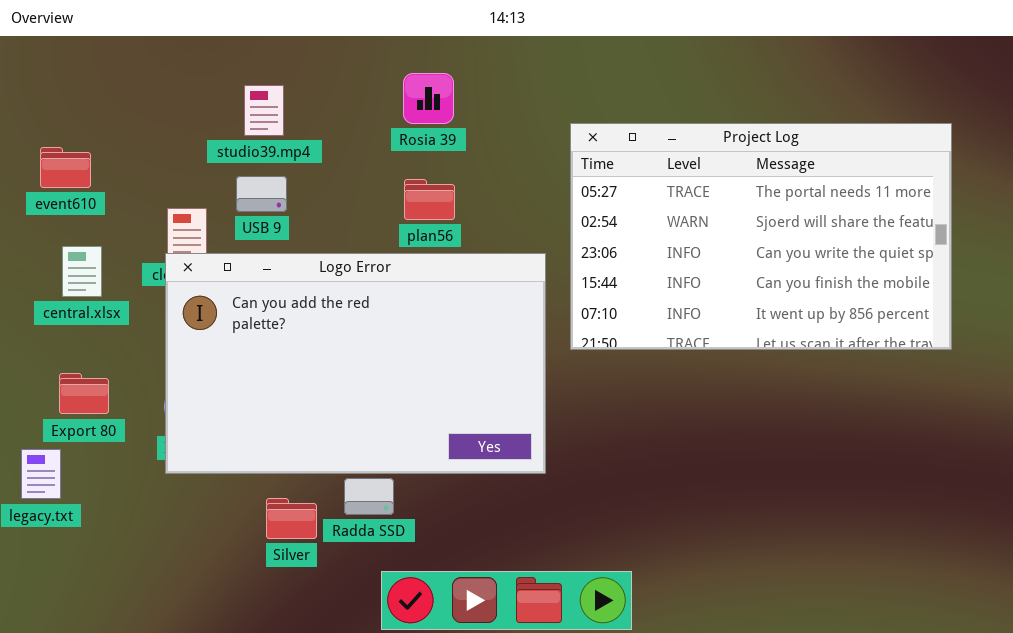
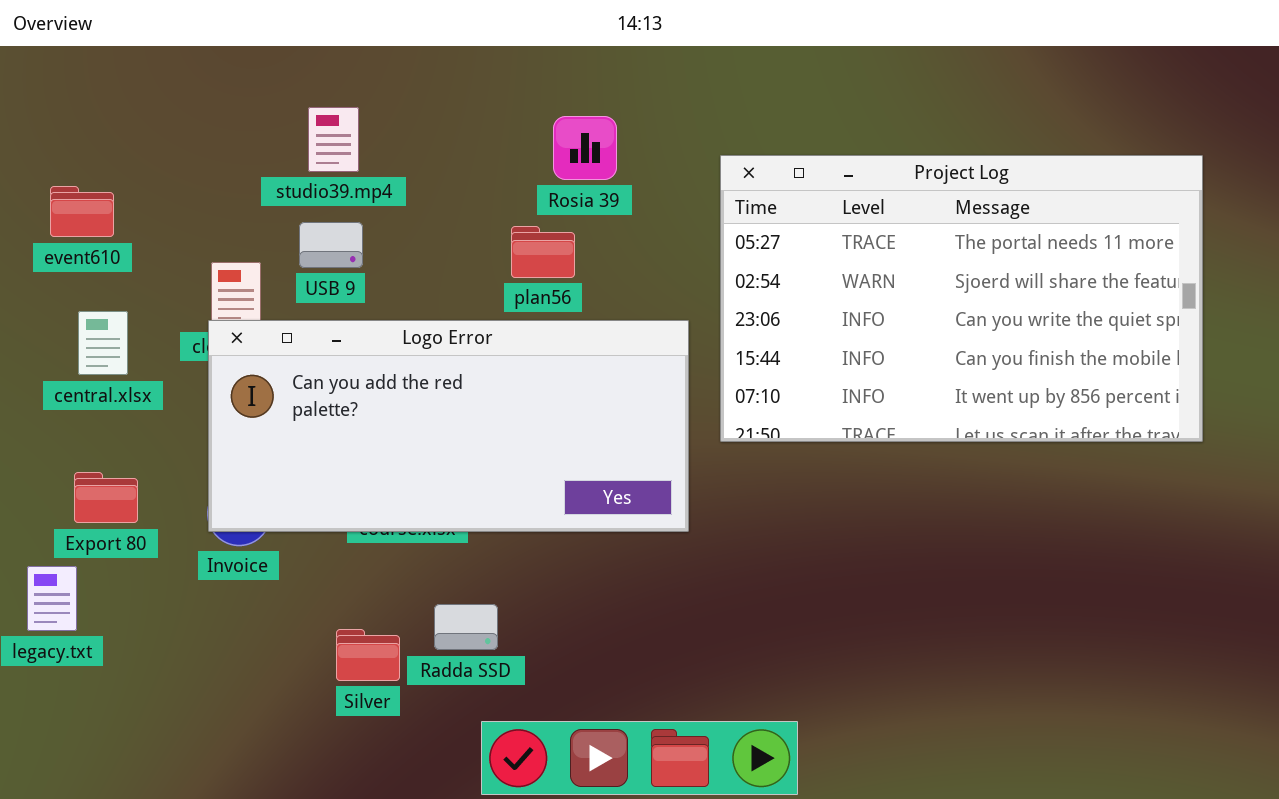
Rosia 39: [403,73,454,124] -> [553,116,617,180], moved
Logo Error: [165,253,546,474] -> [208,320,689,532], resized

